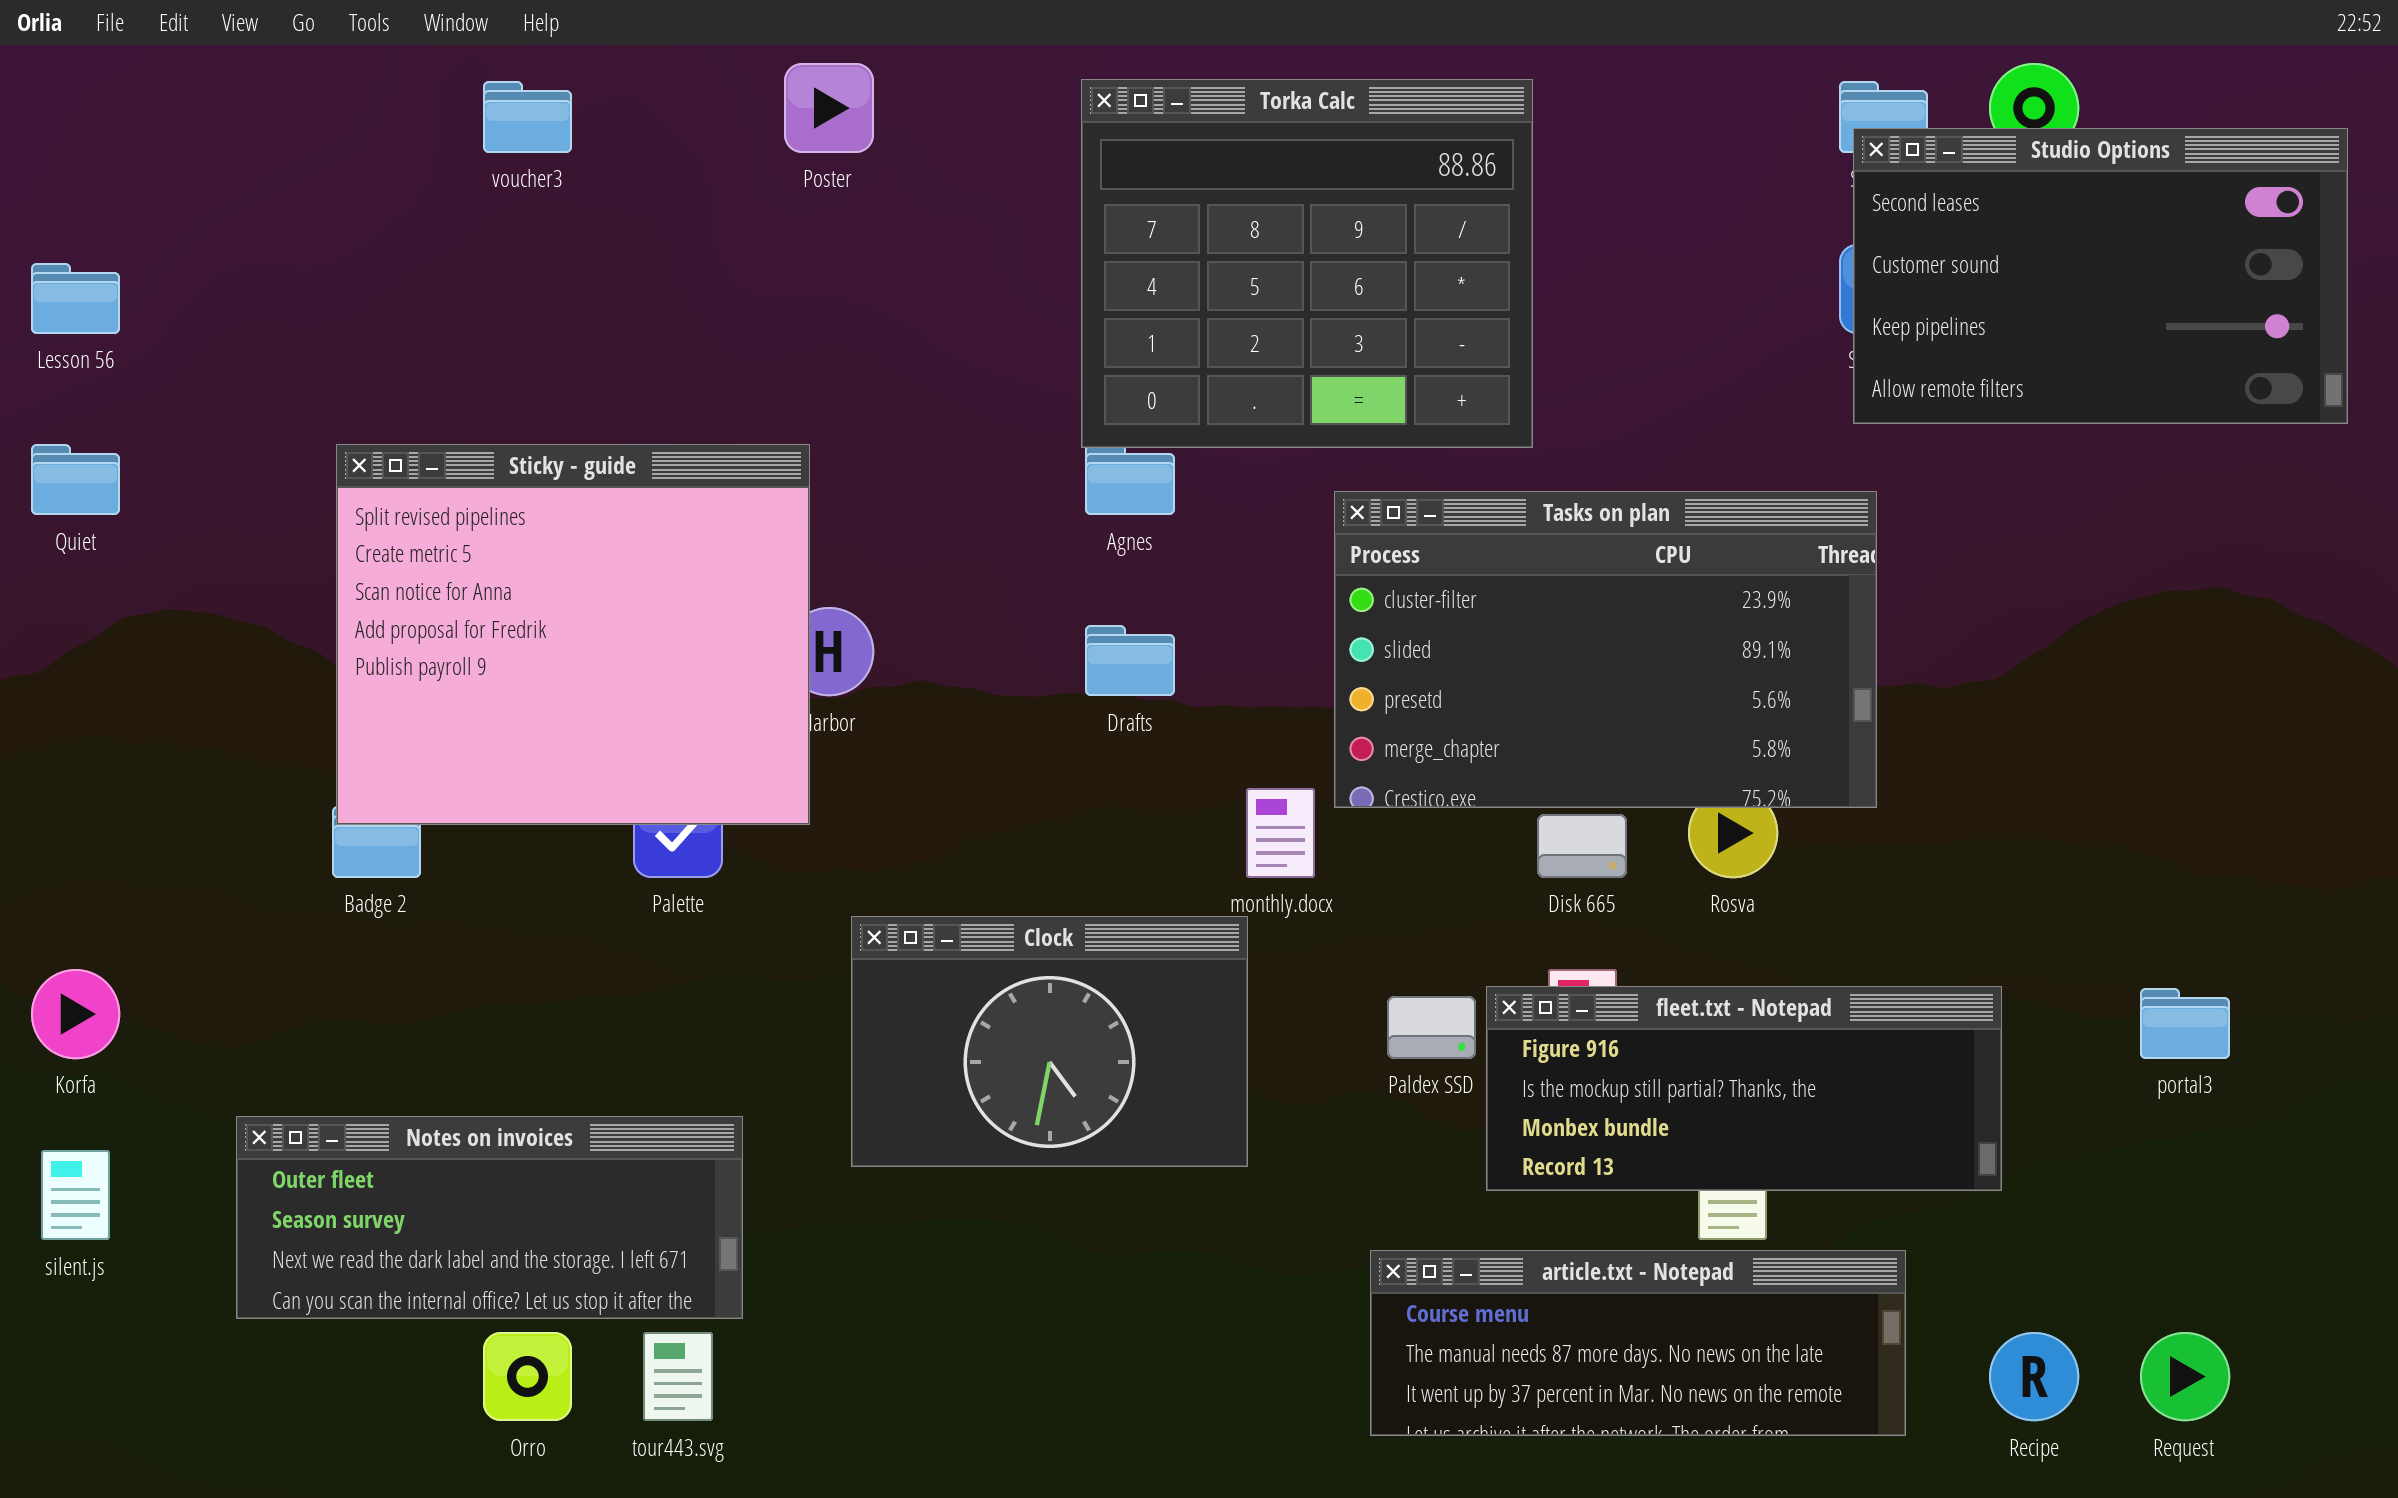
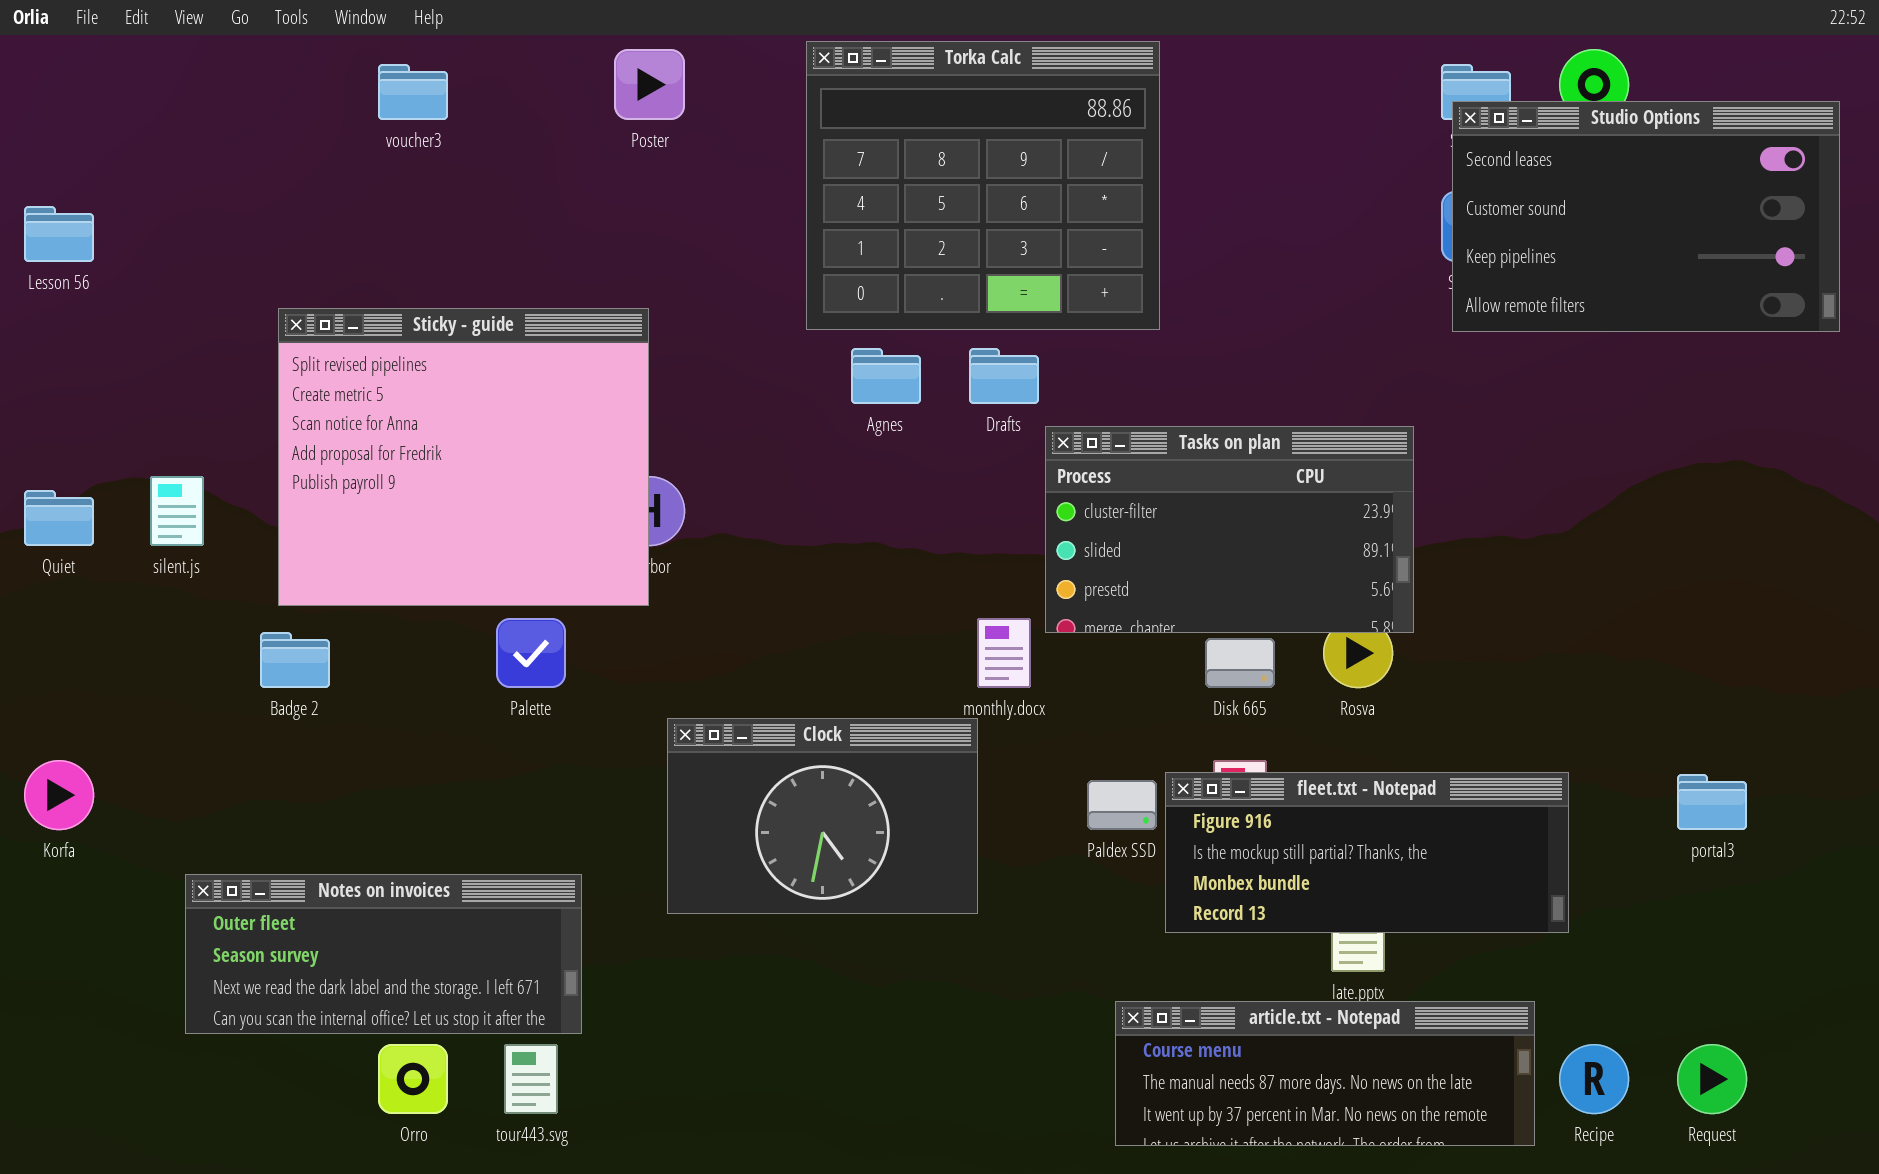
Torka Calc: [1081,79,1533,448] -> [806,41,1160,330], moved
Quiet: [31,444,120,515] -> [24,490,94,546], moved
Sticky - guide: [336,444,810,825] -> [278,308,649,606], moved
Tasks on plan: [1334,491,1877,808] -> [1045,426,1414,633], resized
Drafts: [1085,625,1175,696] -> [969,348,1039,404], moved
silent.js: [41,1150,110,1240] -> [150,476,204,546], moved
article.txt - Notepad: [1370,1250,1906,1436] -> [1115,1001,1535,1146], moved

